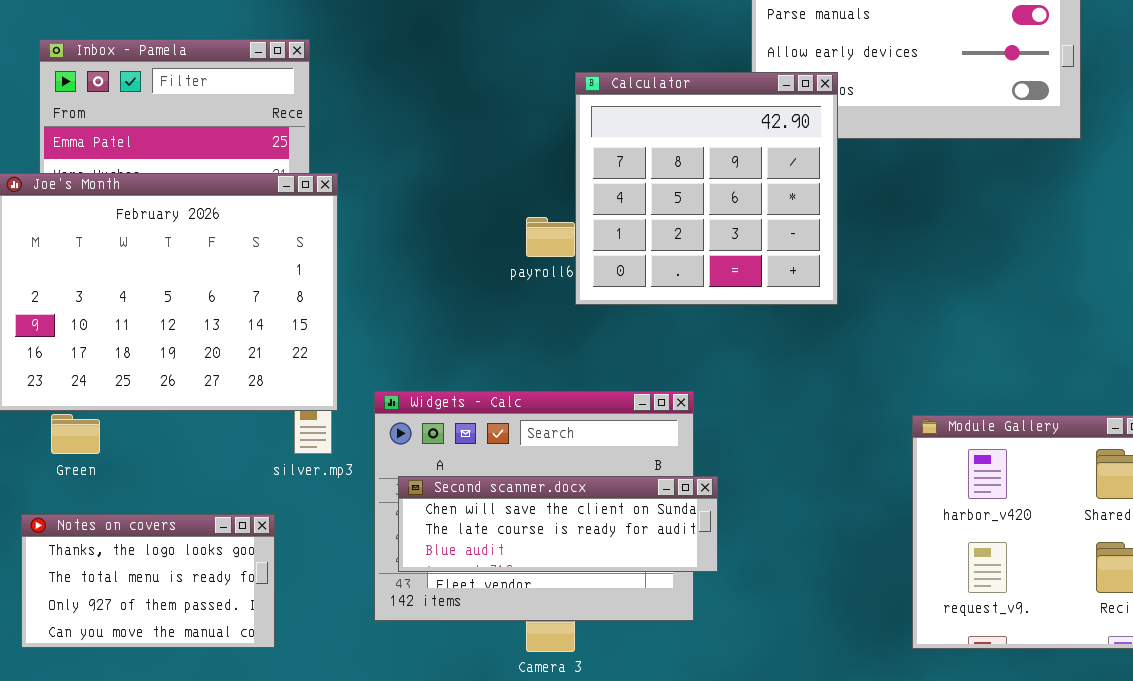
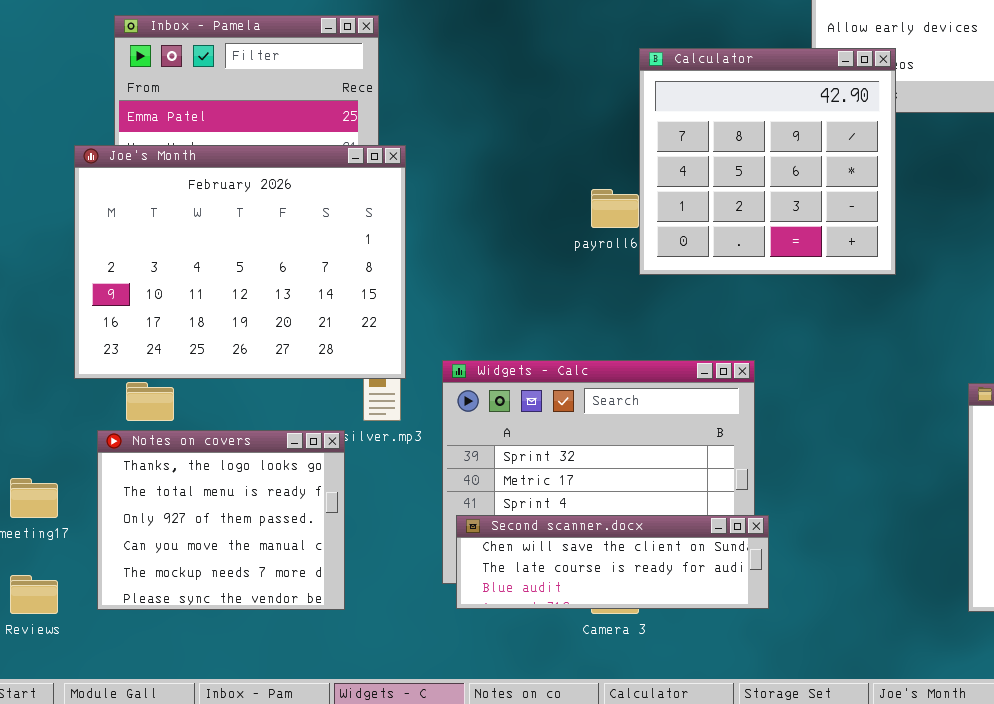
Second scanner.docx: [398,476,718,572] -> [456,515,769,609], moved
Notes on covers: [21,514,275,648] -> [97,430,345,610], resized

